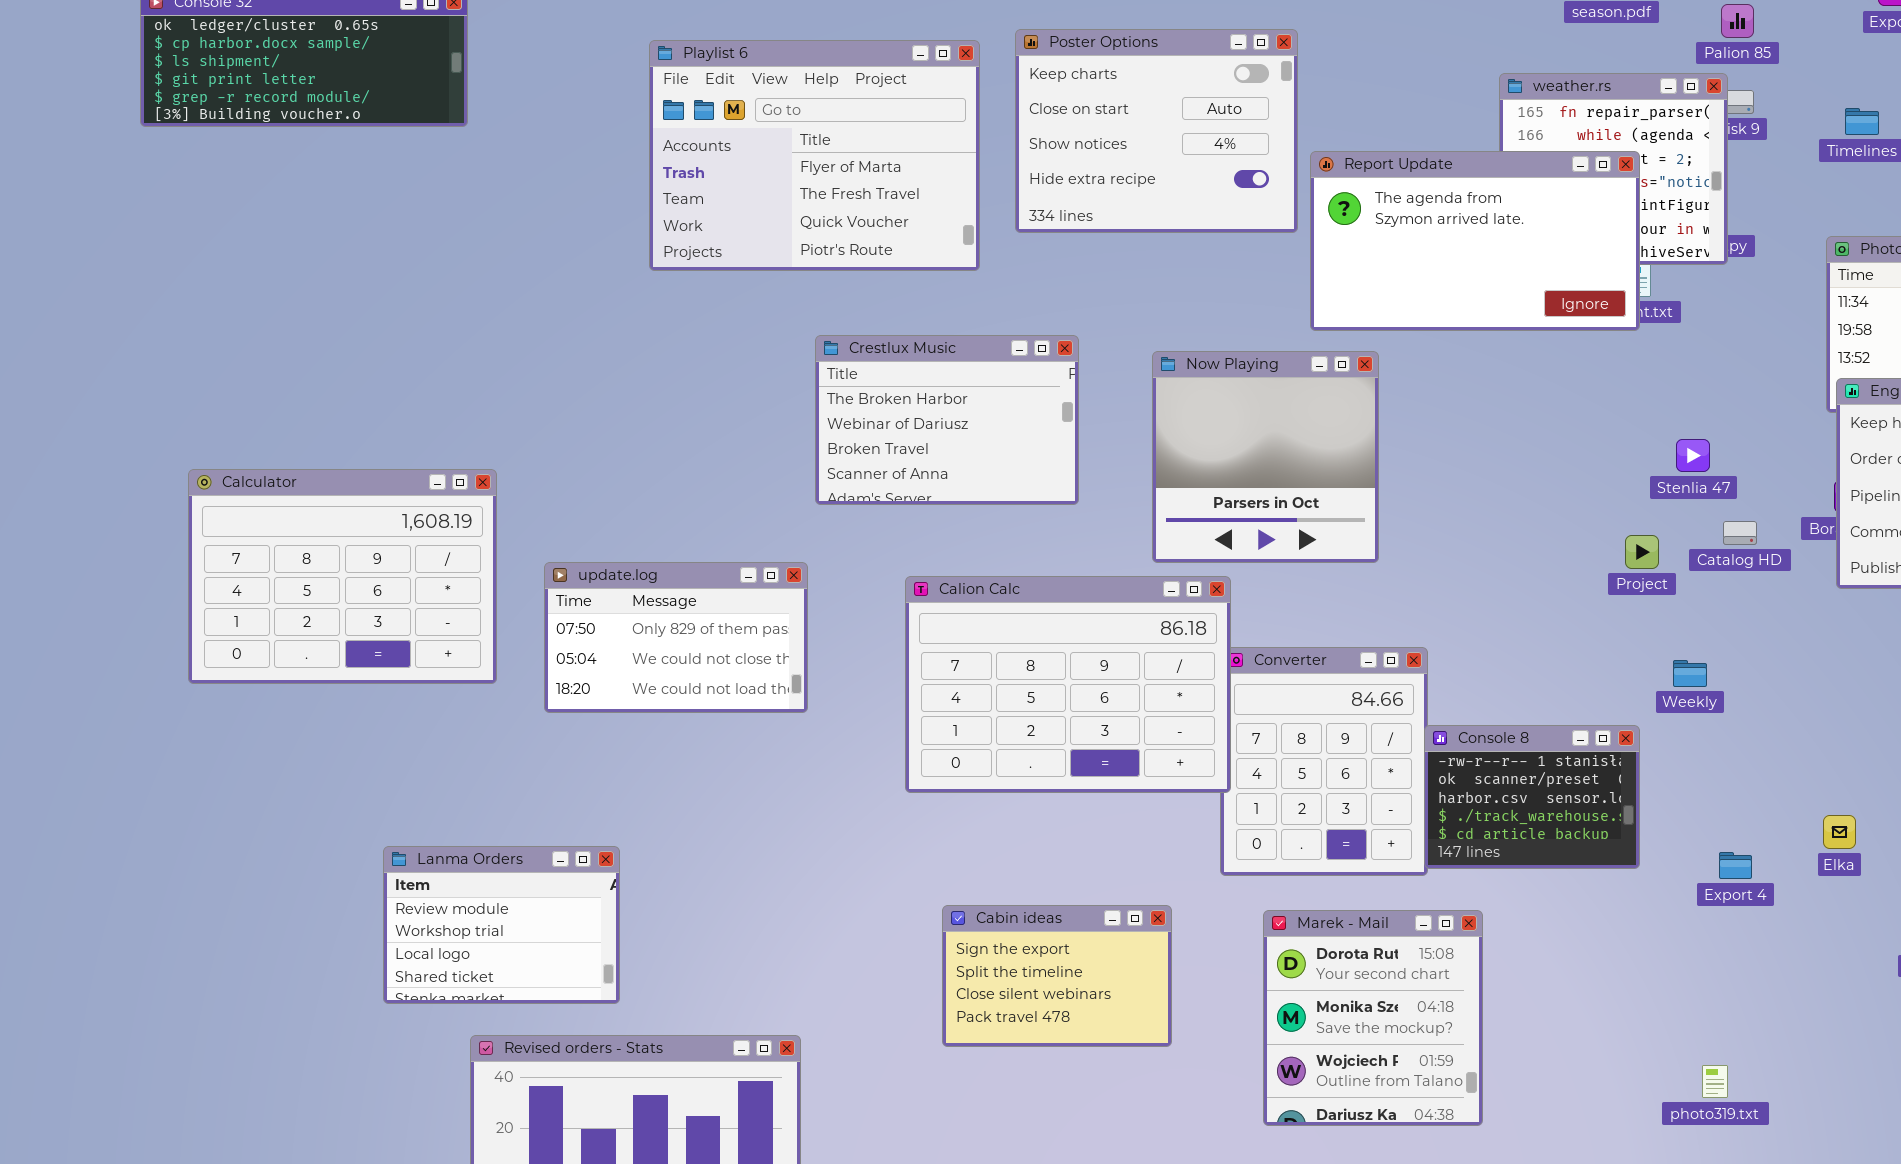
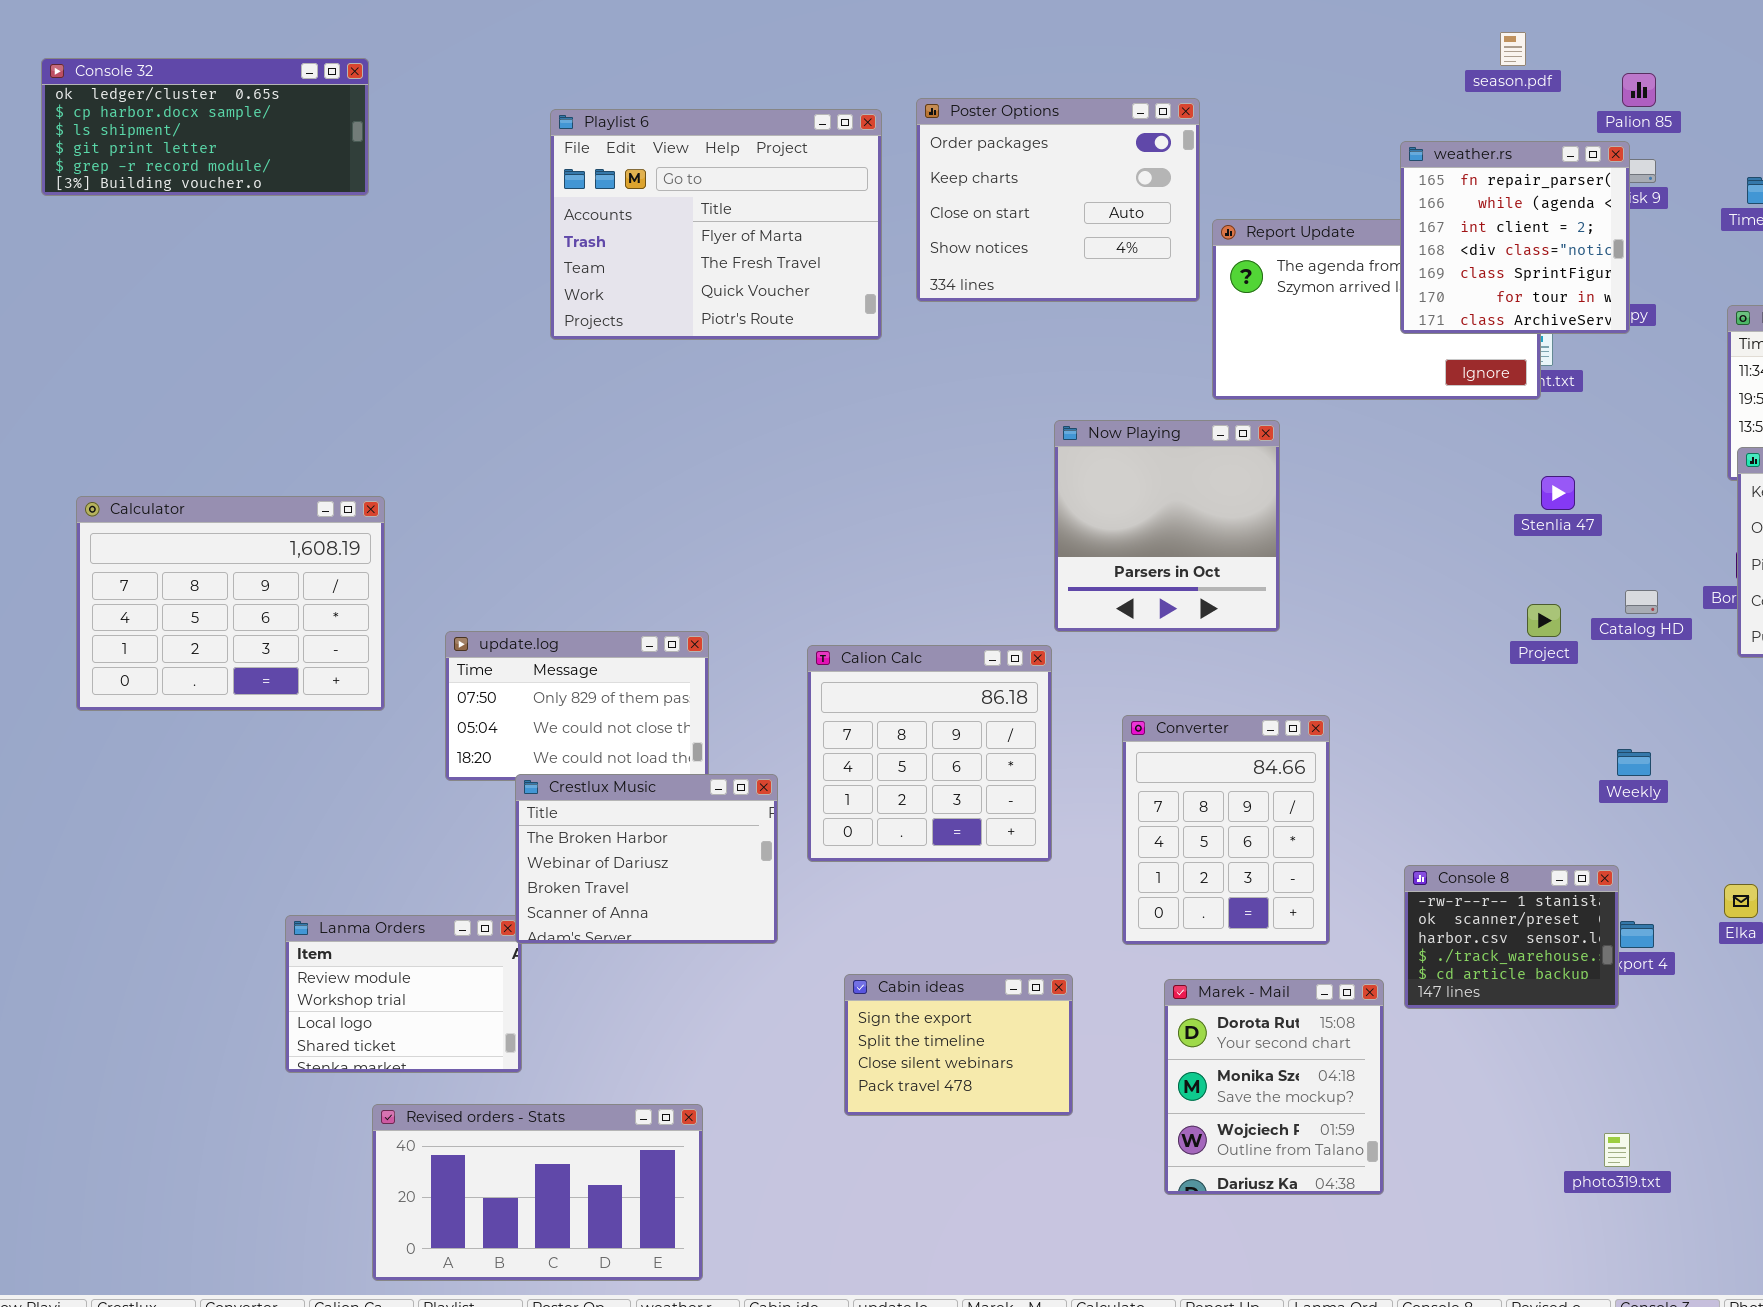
Poster Options: [1015,29,1298,233] -> [916,98,1200,302], scrolled up 1 row
weather.rs: [1499,73,1728,265] -> [1400,141,1630,334], raised
Crestlux Music: [815,335,1079,505] -> [515,774,778,944], moved
Stenlia 47: [1676,439,1710,472] -> [1541,476,1575,510], moved
Calculator: [188,469,497,684] -> [76,496,385,711], moved
Calion Calc: [905,576,1231,793] -> [807,645,1052,862], resized
Weekly: [1673,660,1707,687] -> [1617,749,1651,776], moved
Console 8: [1424,725,1640,869] -> [1404,865,1619,1009], moved

